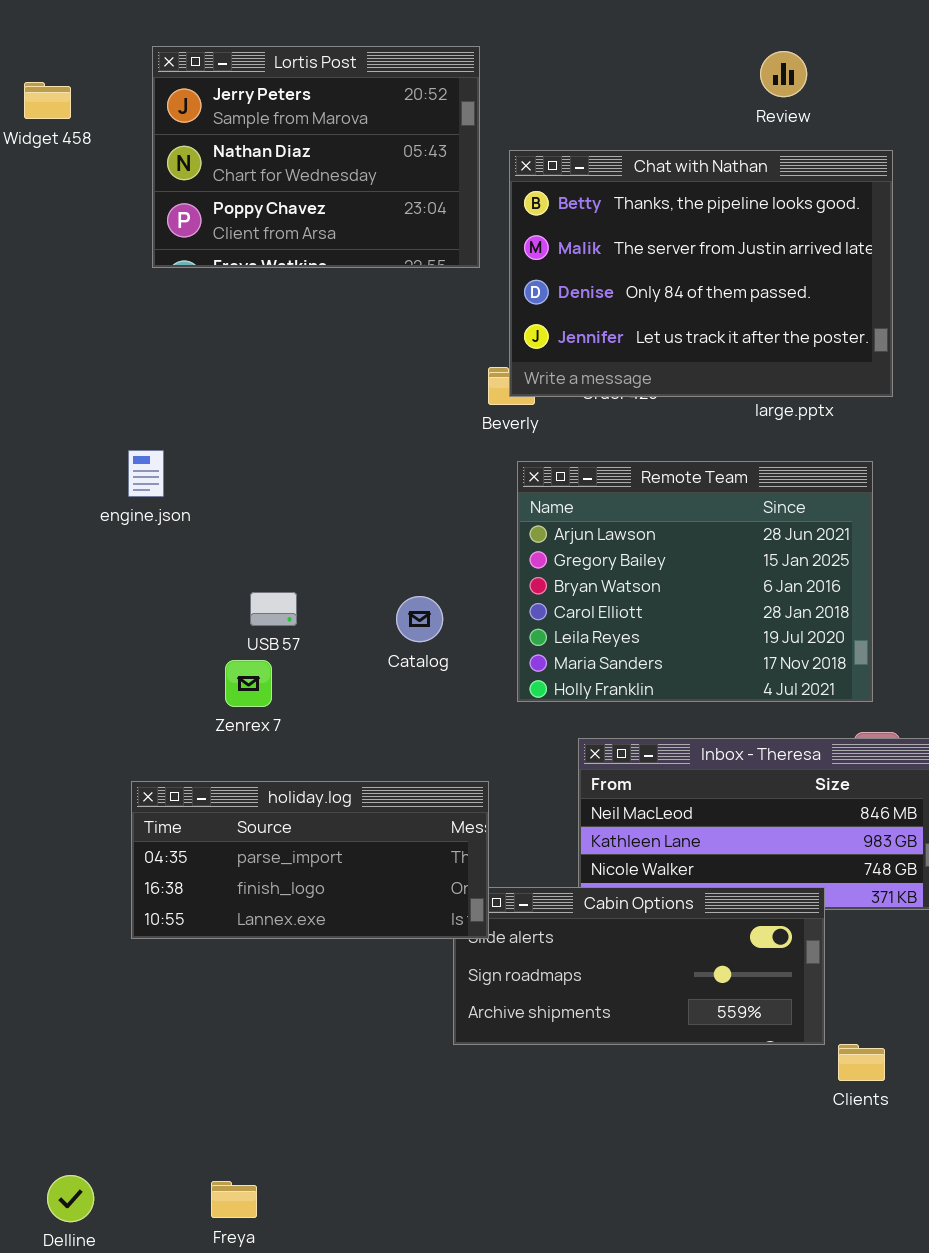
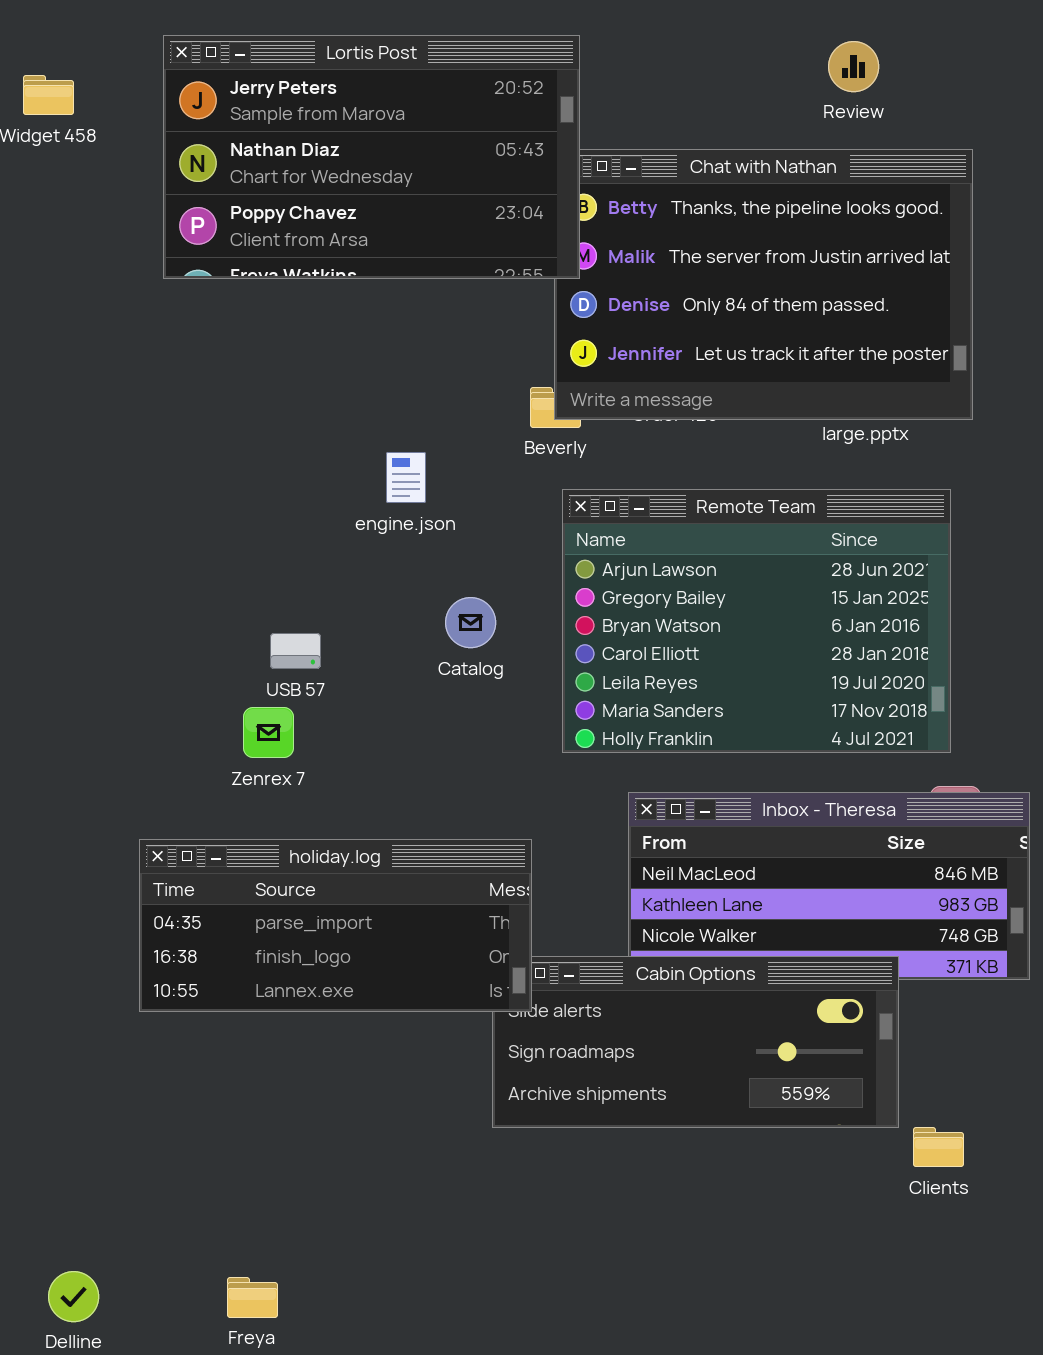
Lortis Post: [152,46,480,268] -> [163,35,580,279], resized
engine.json: [128,450,164,497] -> [386,452,426,503], moved
Catalog: [396,596,443,642] -> [445,597,496,648], moved

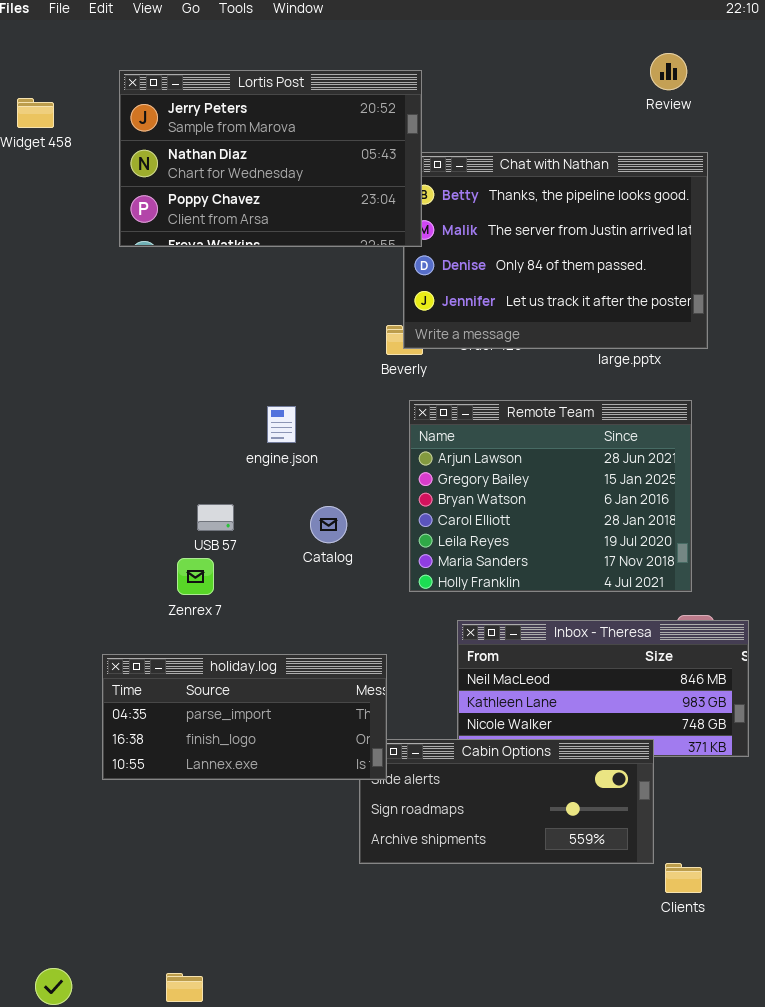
Review: [828,41,879,92] -> [650,53,687,90], moved
engine.json: [386,452,426,503] -> [267,406,296,443], moved
Catalog: [445,597,496,648] -> [310,506,347,543], moved

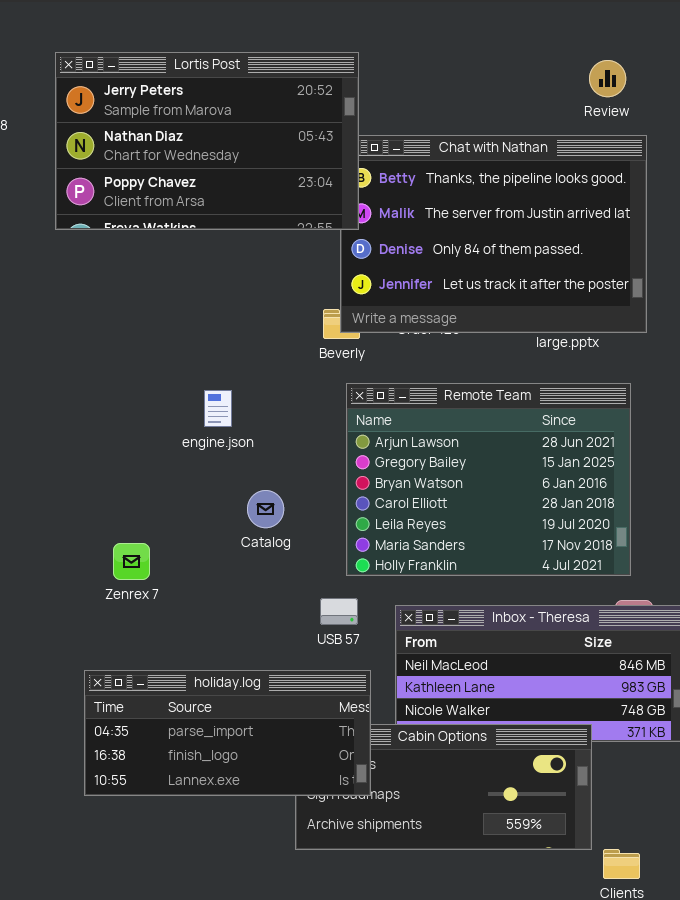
Review: [650,53,687,90] -> [589,60,626,97], moved
USB 57: [197,504,234,531] -> [320,598,358,625], moved
holiday.log: [102,654,387,780] -> [84,670,371,796], moved

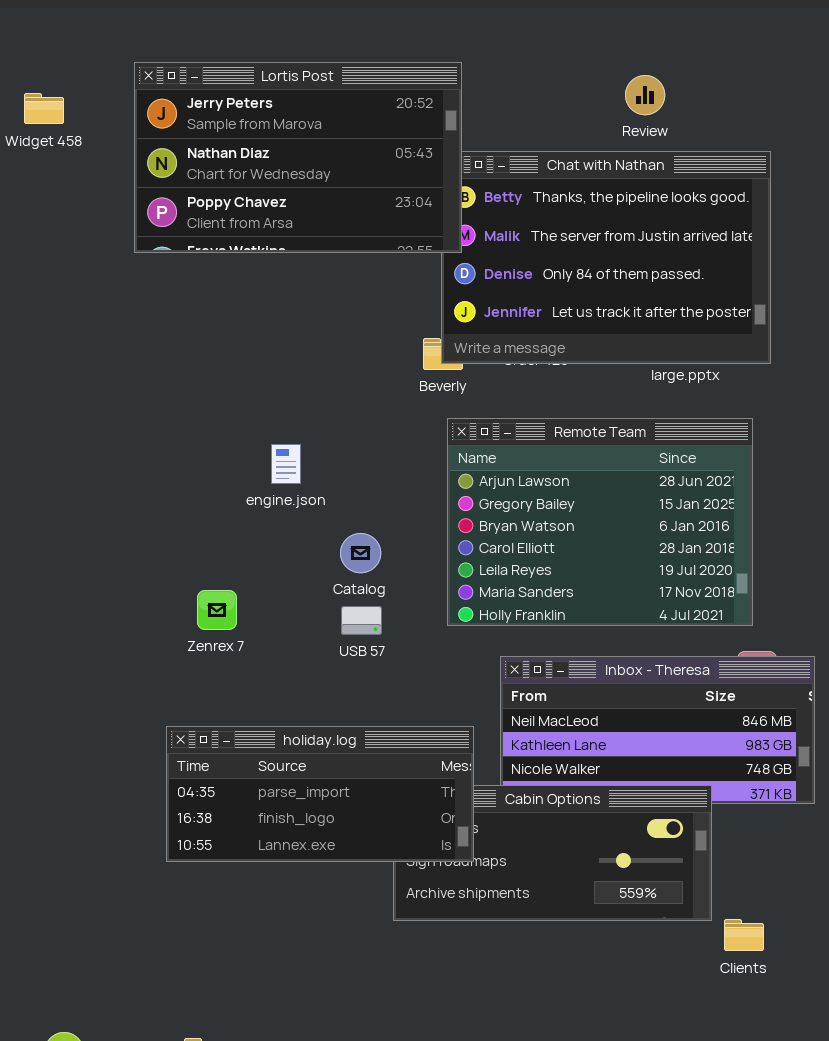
Review: [589,60,626,97] -> [625,75,665,115], moved
engine.json: [204,390,232,427] -> [271,444,301,484], moved
USB 57: [320,598,358,625] -> [341,606,382,635], moved

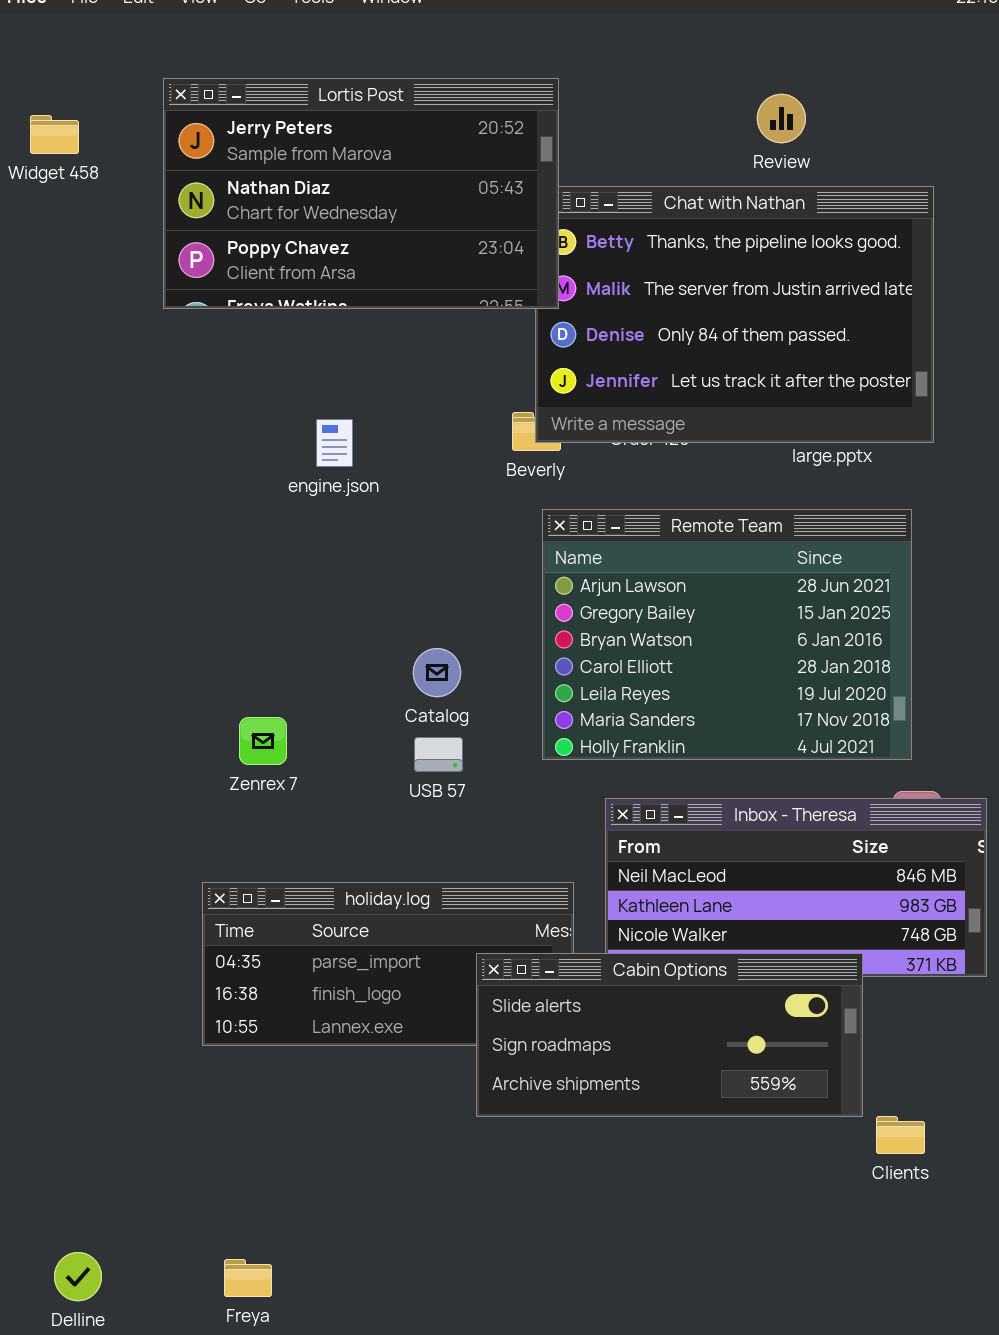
engine.json: [271,444,301,484] -> [316,419,353,467], moved
Cabin Options: [393,785,712,921] -> [476,953,863,1117], raised

